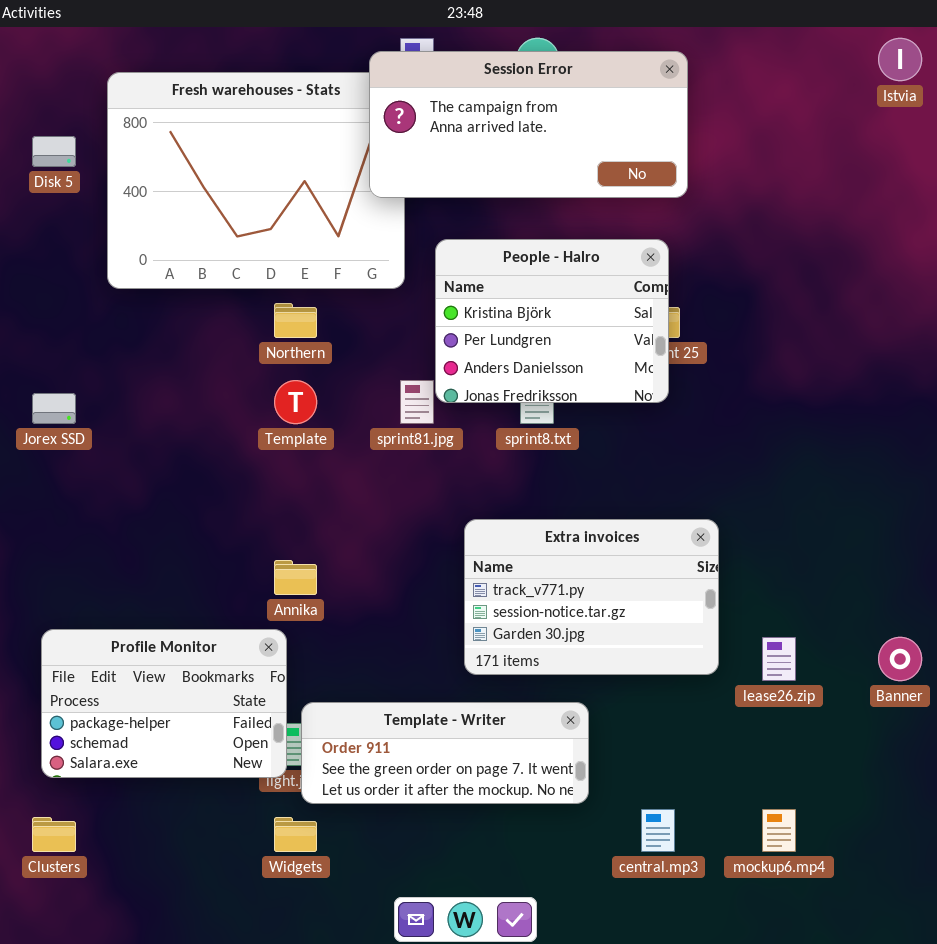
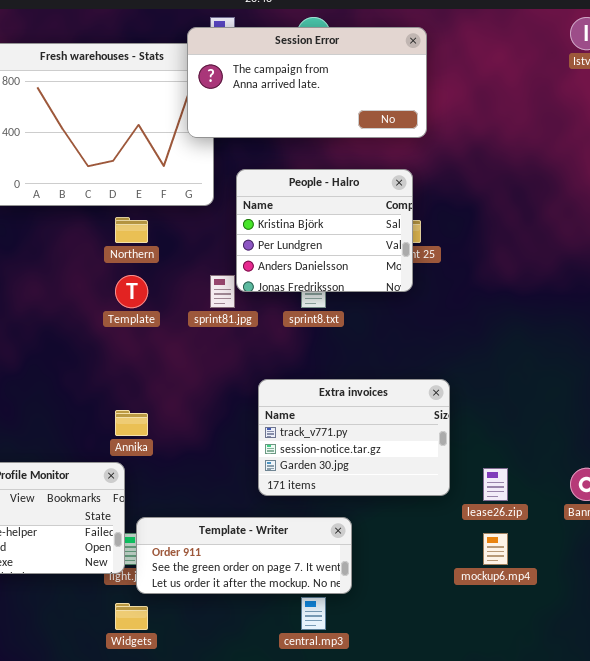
central.mp3: [641,809,675,852] -> [301,597,326,630], moved
mockup6.mp4: [762,809,796,852] -> [483,533,508,565], moved

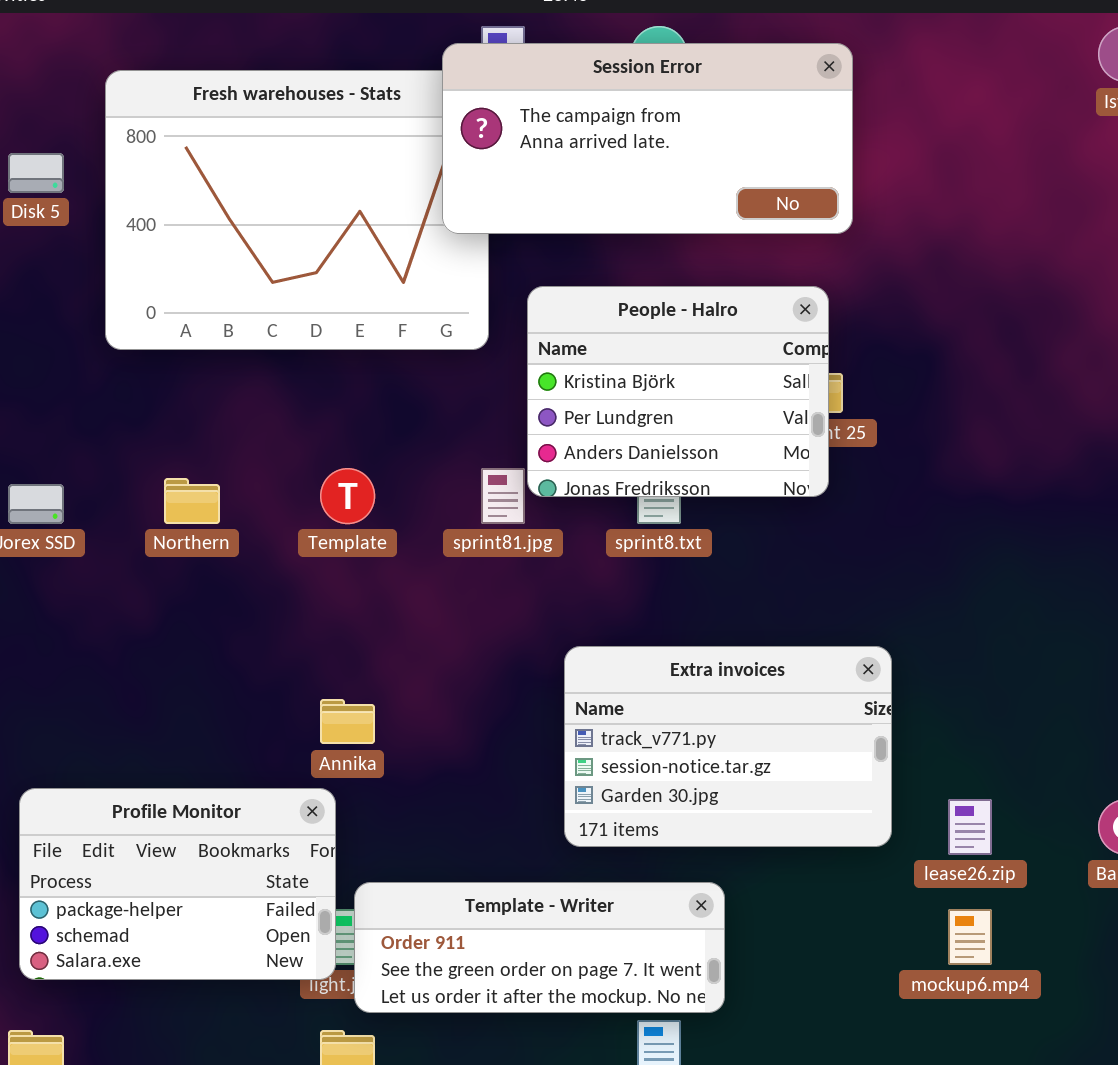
Northern: [115,217,148,243] -> [164,478,220,524], moved

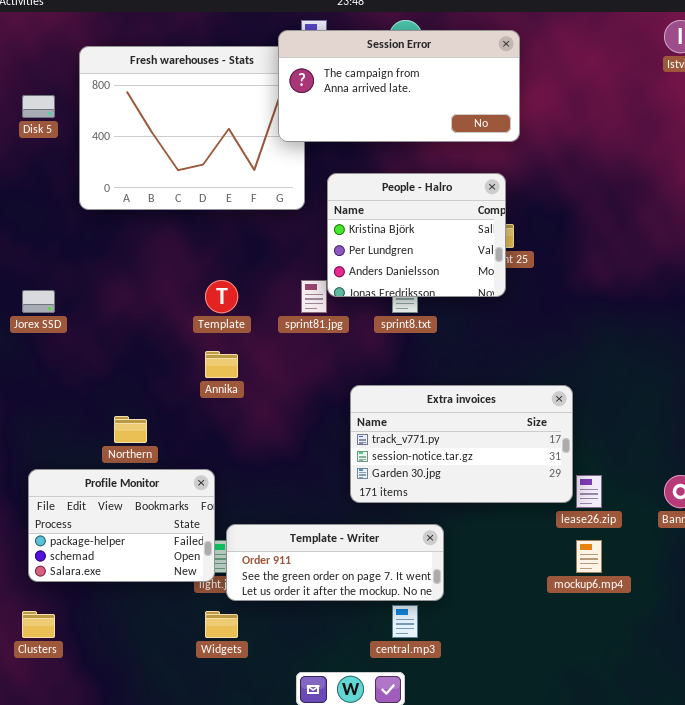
Northern: [164,478,220,524] -> [114,416,147,443], moved
Extra invoices: [564,646,892,847] -> [350,385,573,503], resized
Annika: [320,699,375,744] -> [205,351,238,378], moved

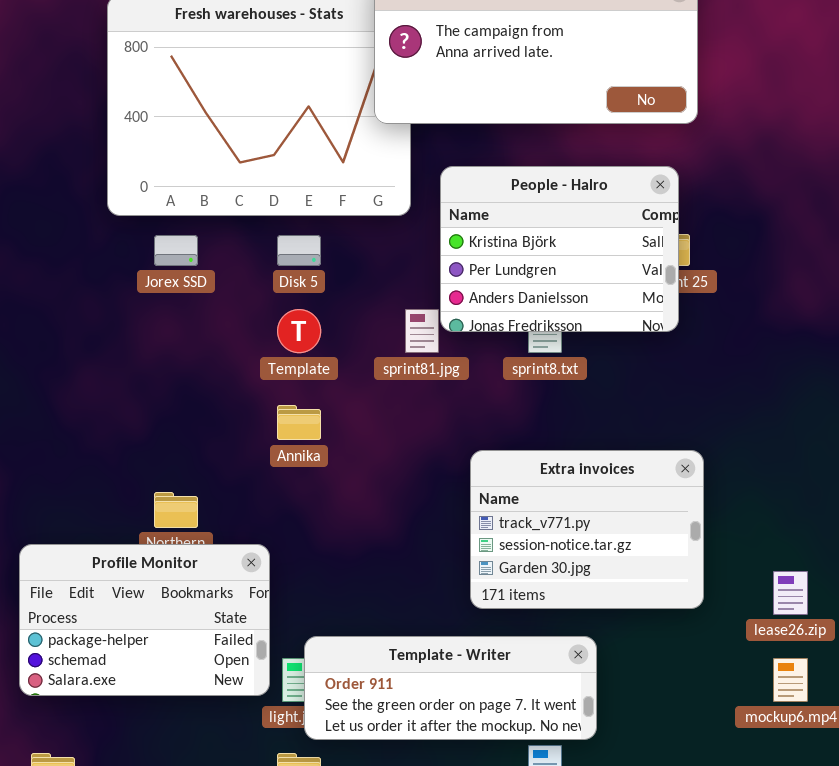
Disk 5: [22,95,55,118] -> [277,235,321,266], moved
Jorex SSD: [22,290,55,313] -> [154,235,198,266], moved
Extra invoices: [350,385,573,503] -> [470,450,704,609], resized
Profile Monitor: [28,469,215,582] -> [19,544,270,696], moved

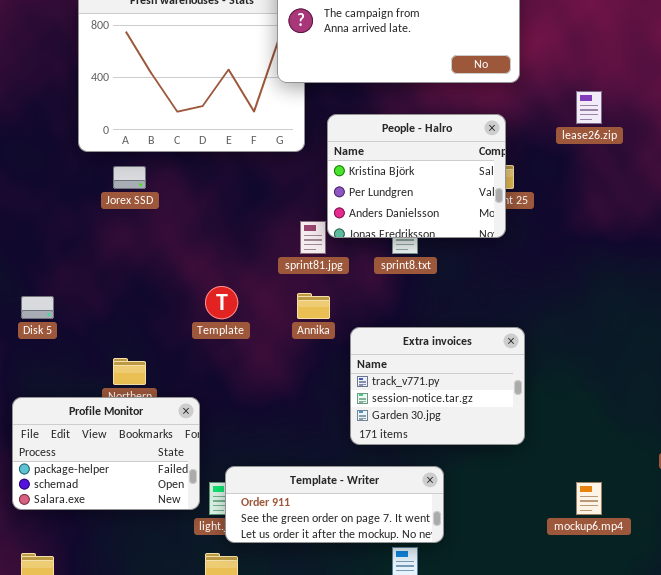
Disk 5: [277,235,321,266] -> [21,296,54,319], moved
Template: [277,309,321,353] -> [205,286,238,319], moved
Annika: [277,405,321,440] -> [297,293,330,319], moved
lease26.zip: [773,571,808,615] -> [576,91,602,124], moved

